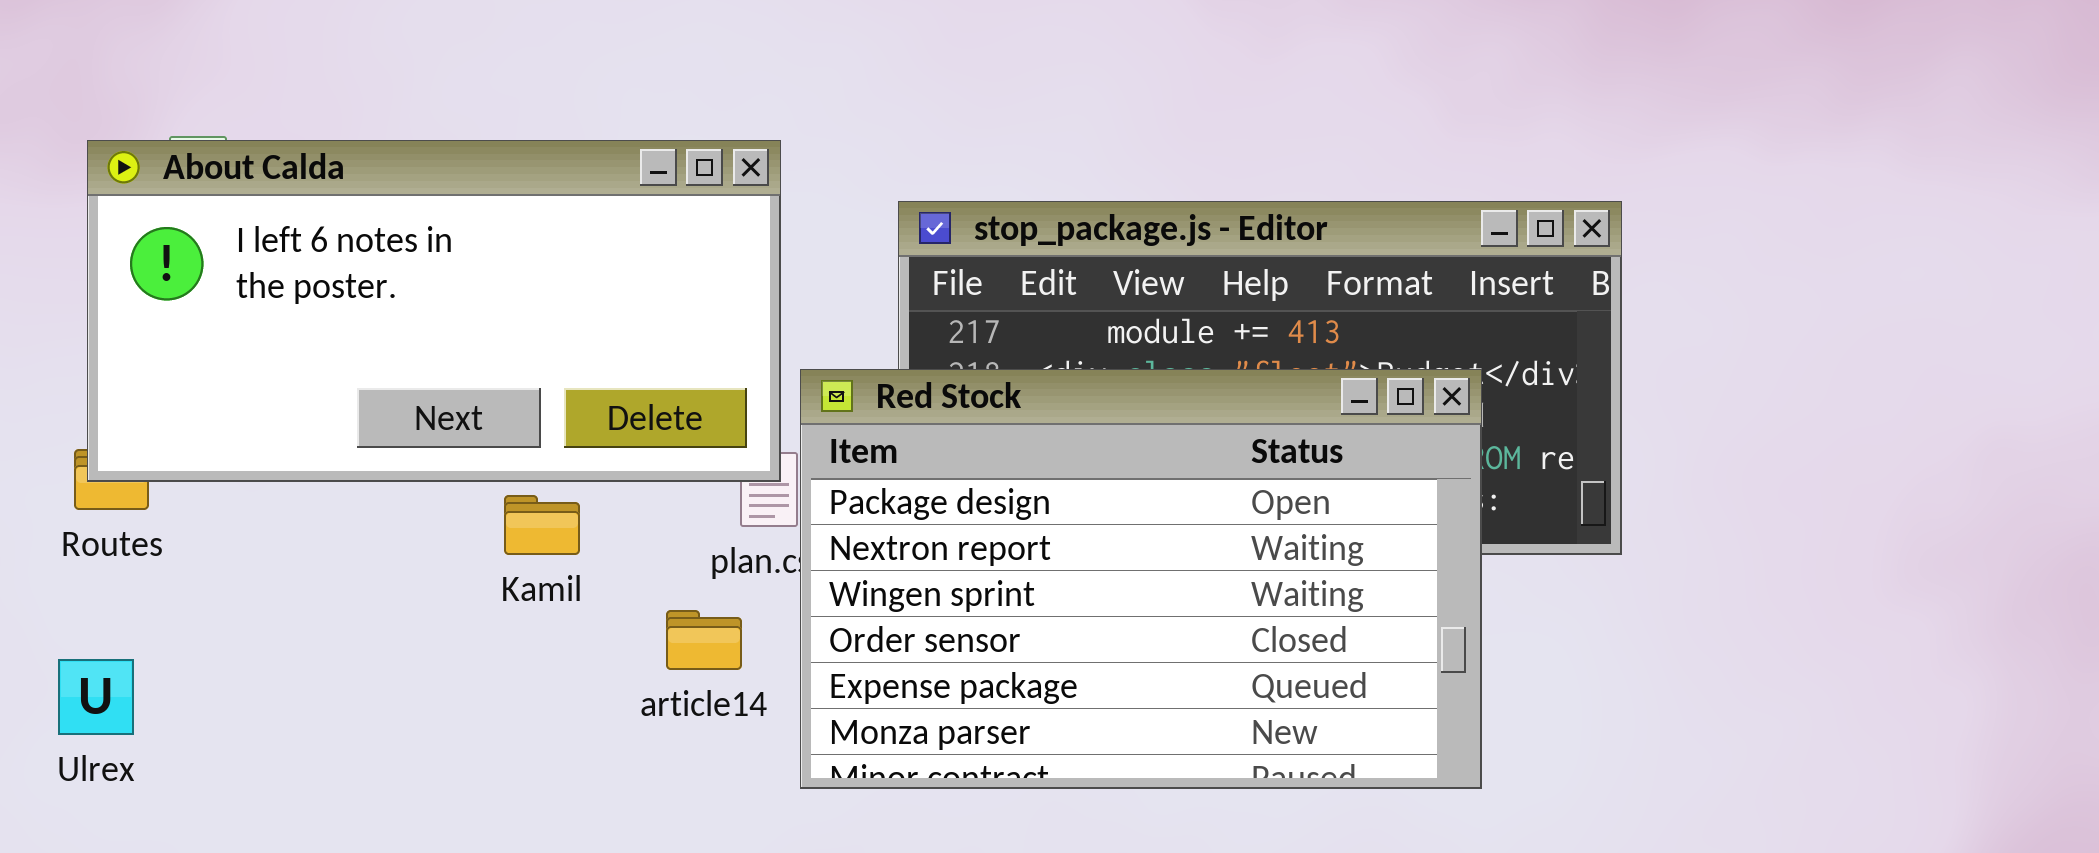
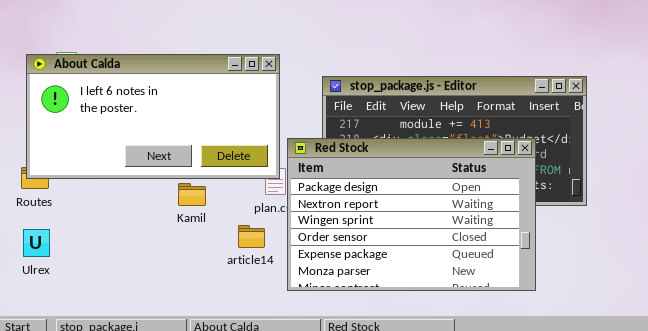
Ulrex: [58,659,134,735] -> [23,229,50,257], moved

